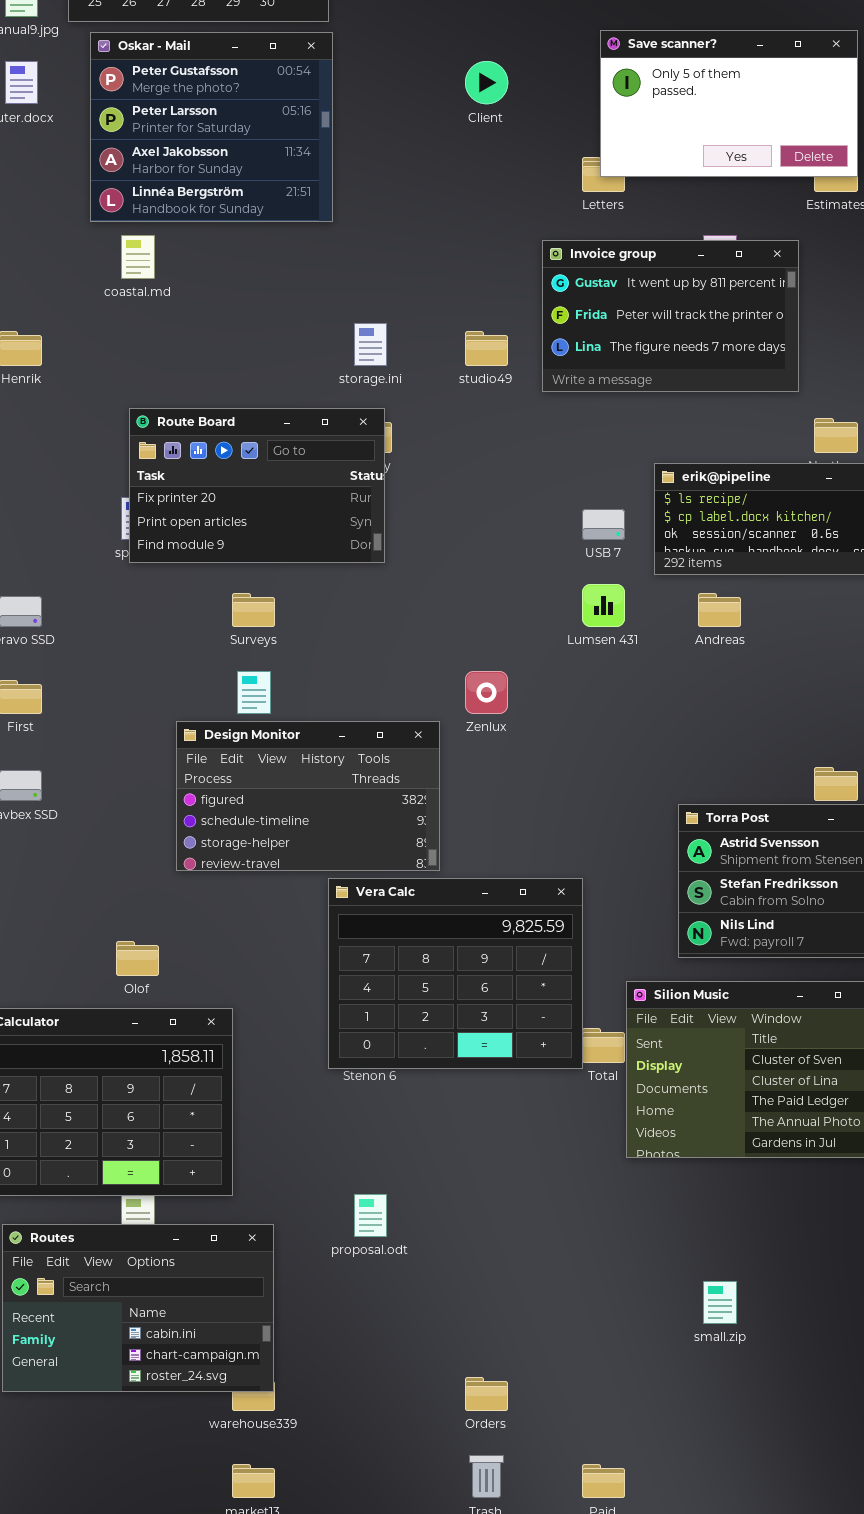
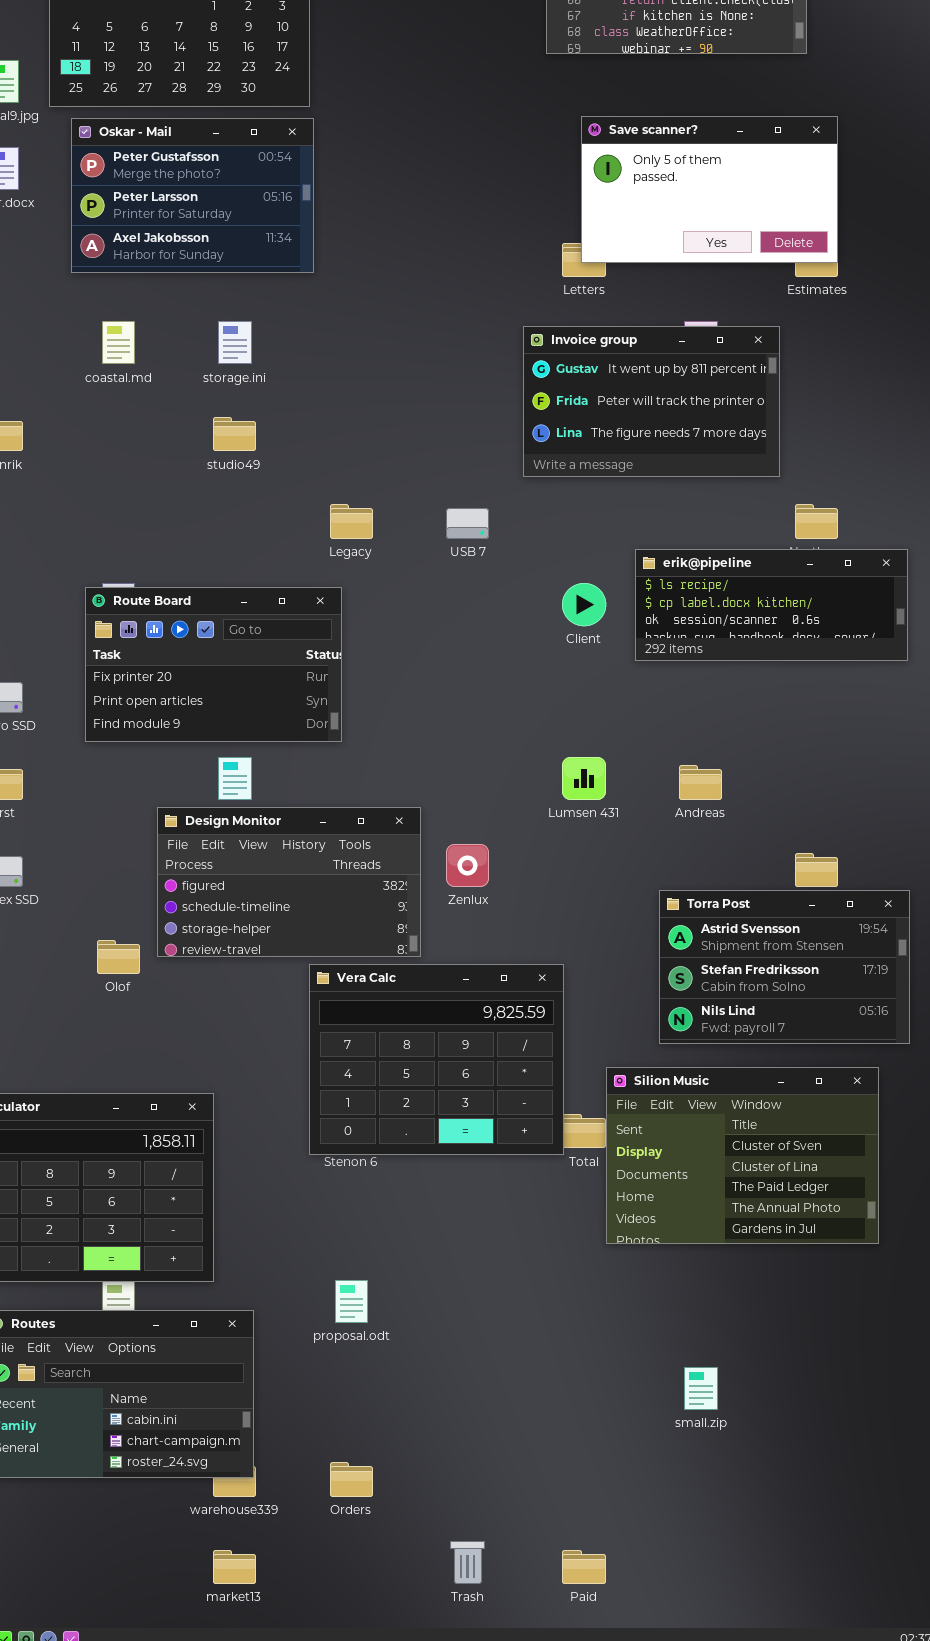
Oskar - Mail: [90,32,333,222] -> [71,118,314,273], resized
Client: [465,61,508,104] -> [562,583,606,626], moved
storage.ini: [354,323,387,366] -> [218,321,252,364], moved
studio49: [465,331,508,366] -> [213,417,256,451], moved
Route Board: [129,408,385,563] -> [85,587,342,742], moved
USB 7: [582,509,625,540] -> [446,508,489,539], moved
Lumsen 431: [582,584,625,627] -> [562,757,606,800], moved
Andreas: [698,593,741,627] -> [679,765,722,800], moved
Zenlux: [465,671,508,714] -> [446,844,489,887], moved
Olof: [116,941,159,976] -> [97,940,140,974], moved
Orders: [465,1377,508,1411] -> [330,1462,373,1497], moved

